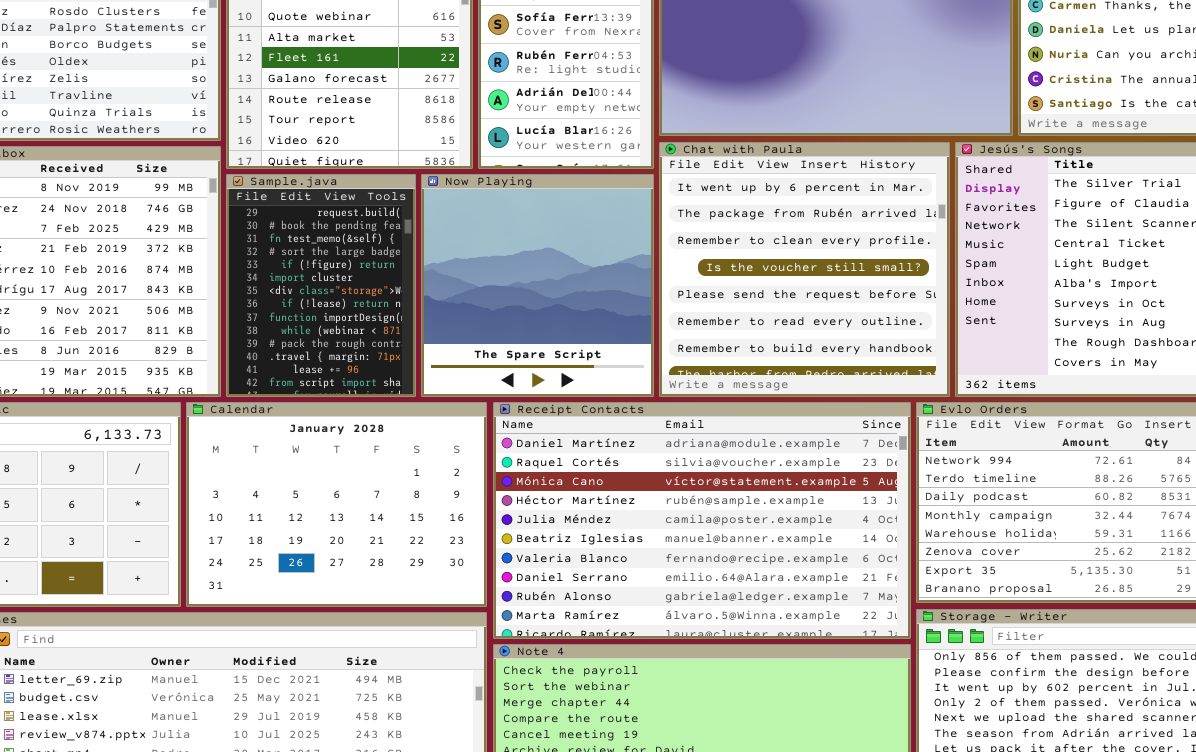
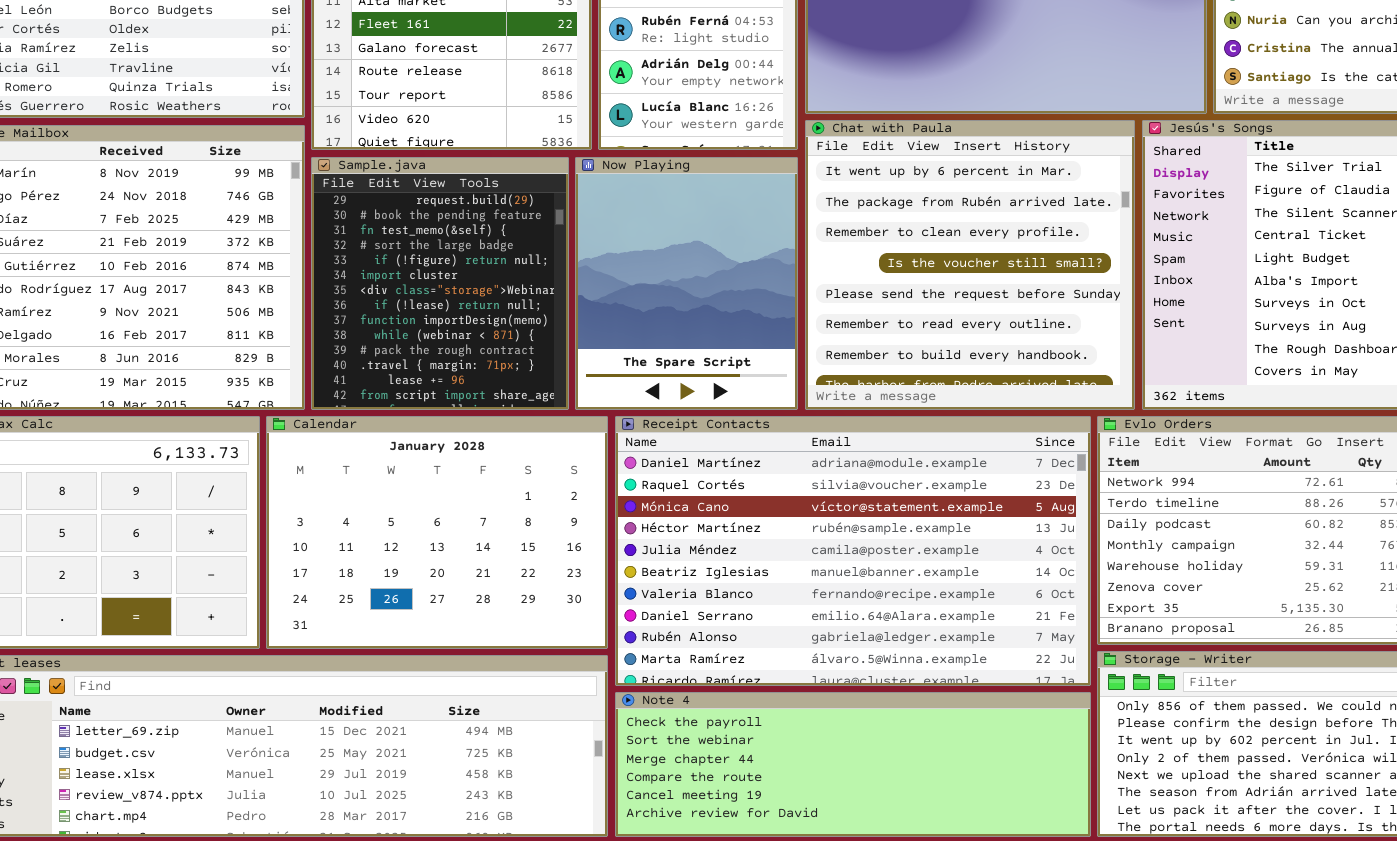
Sample.java: [226,174,416,397] -> [311,157,569,410], resized
Now Playing: [421,174,654,397] -> [575,157,798,410], resized

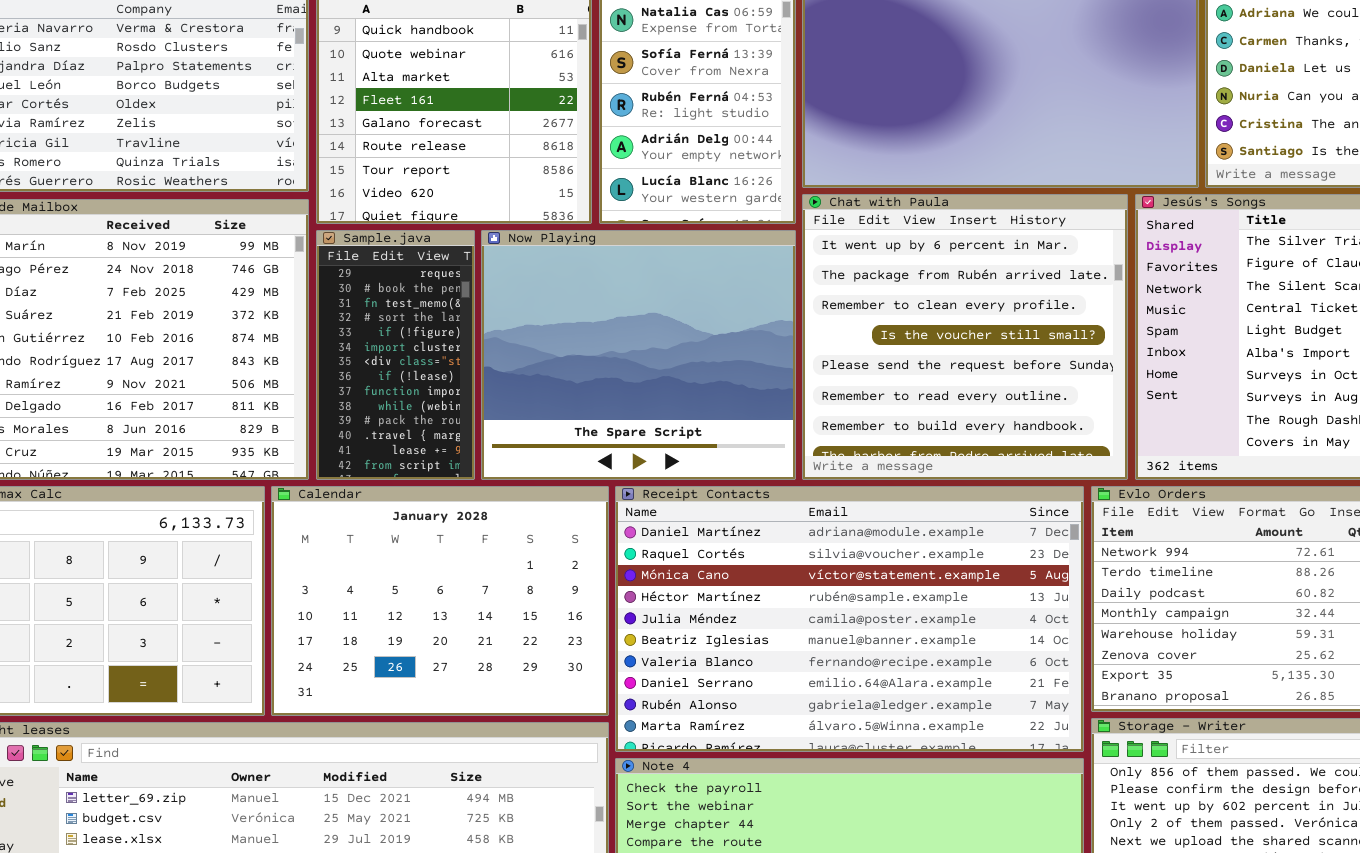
Sample.java: [311,157,569,410] -> [316,230,475,480], resized
Now Playing: [575,157,798,410] -> [481,230,796,480], resized

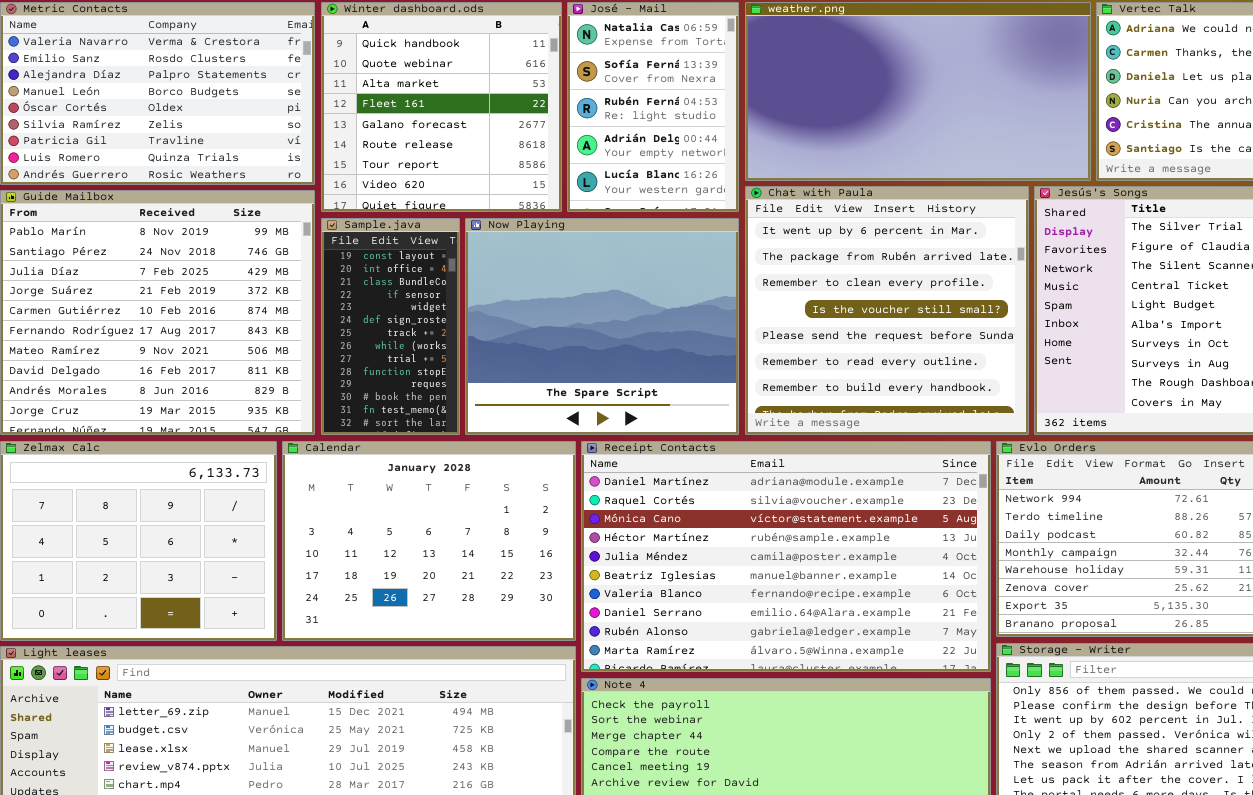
Sample.java: [316,230,475,480] -> [321,218,460,435], scrolled up 10 rows

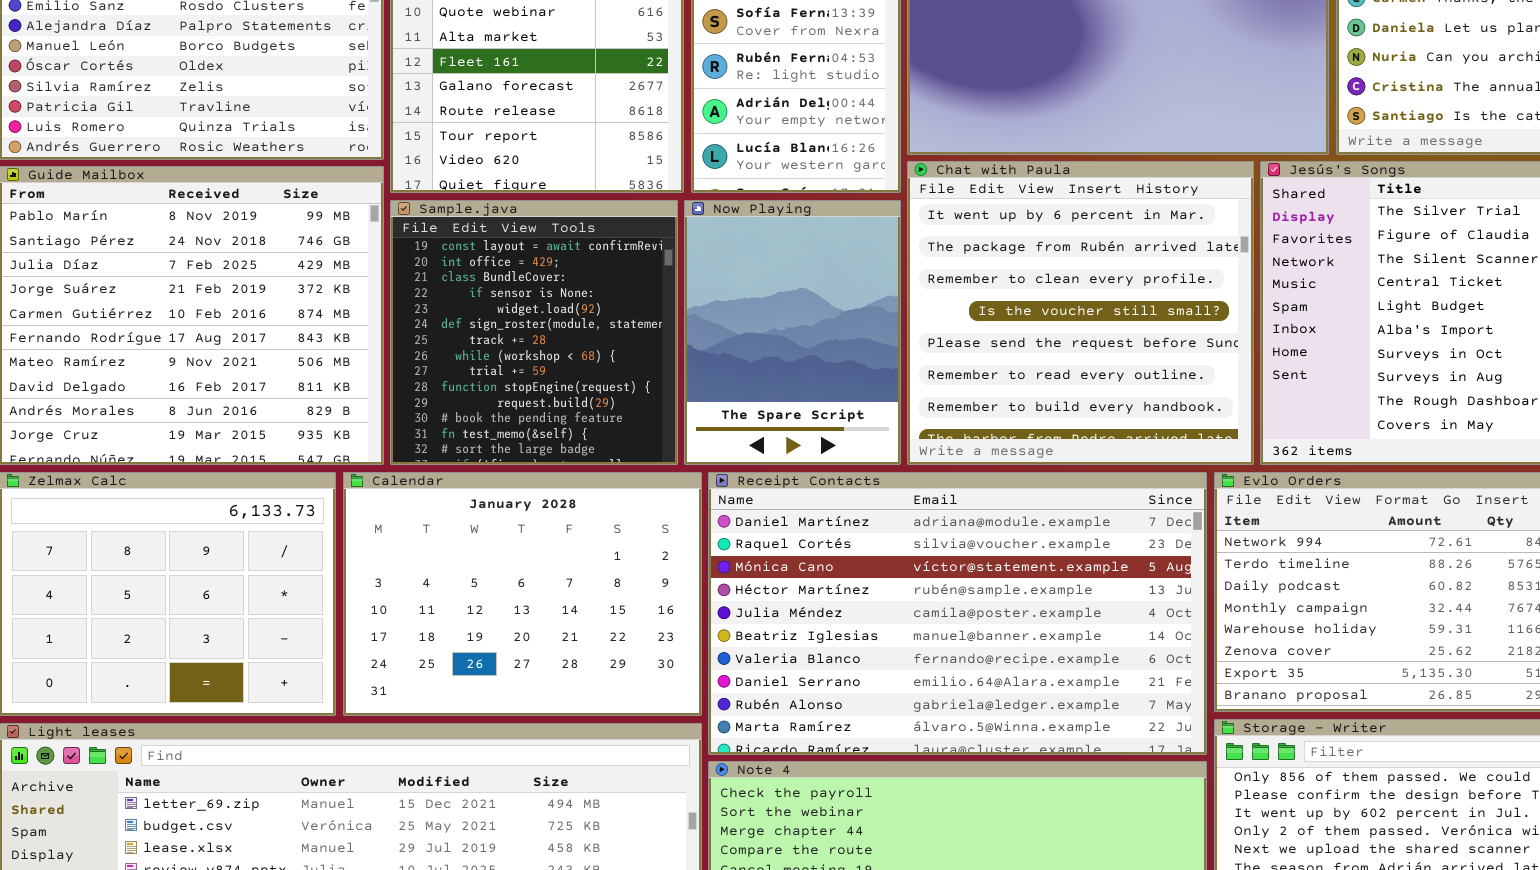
Sample.java: [321,218,460,435] -> [390,200,678,465], resized
Now Playing: [465,218,739,435] -> [684,200,901,465], resized

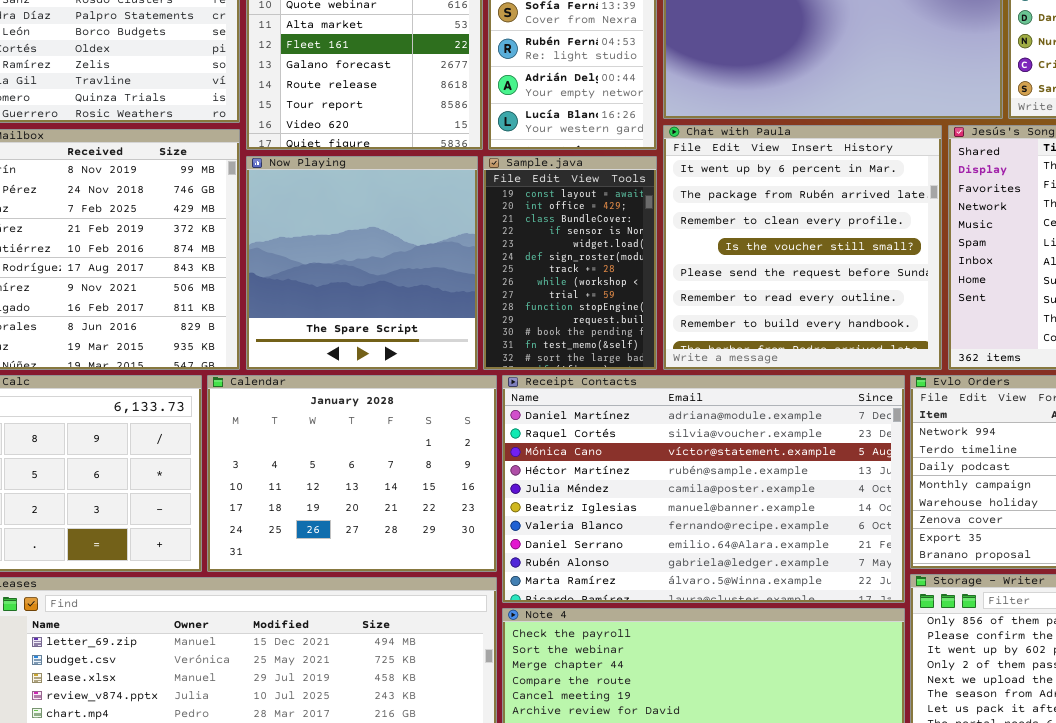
Sample.java: [390,200,678,465] -> [483,156,657,370], moved, resized
Now Playing: [684,200,901,465] -> [246,156,478,370], moved, resized

